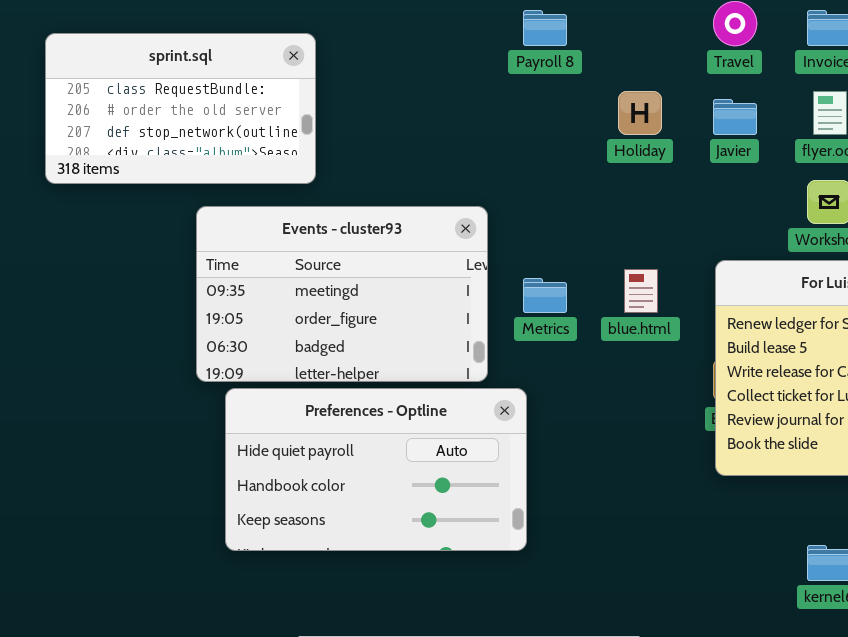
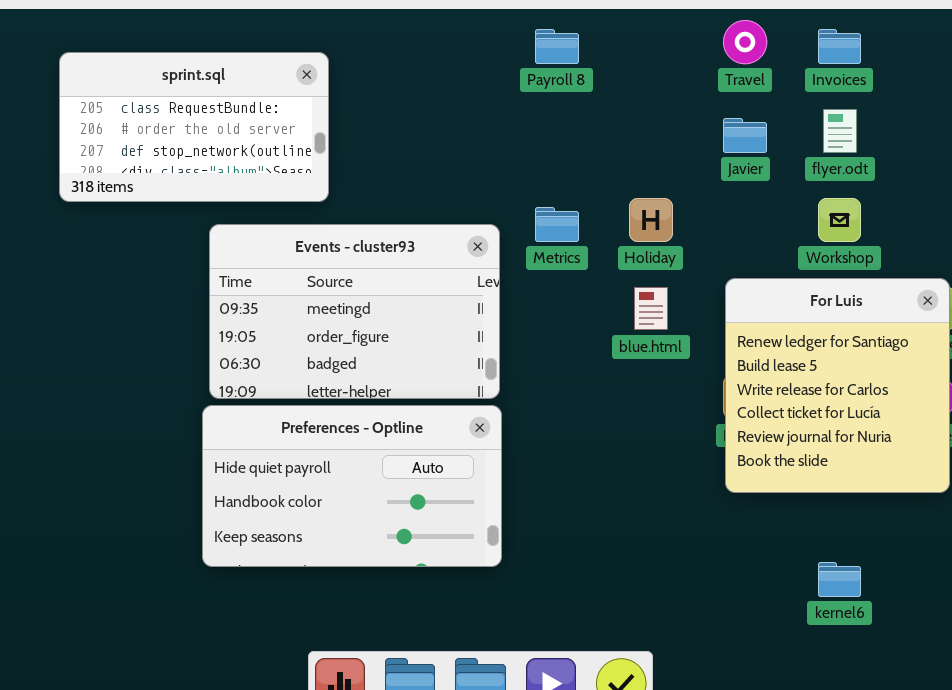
Holiday: [618,91,662,135] -> [629,198,673,242], moved
Metrics: [523,278,567,313] -> [535,207,579,242], moved
Preferences - Optline: [225,388,527,551] -> [202,405,502,567], moved

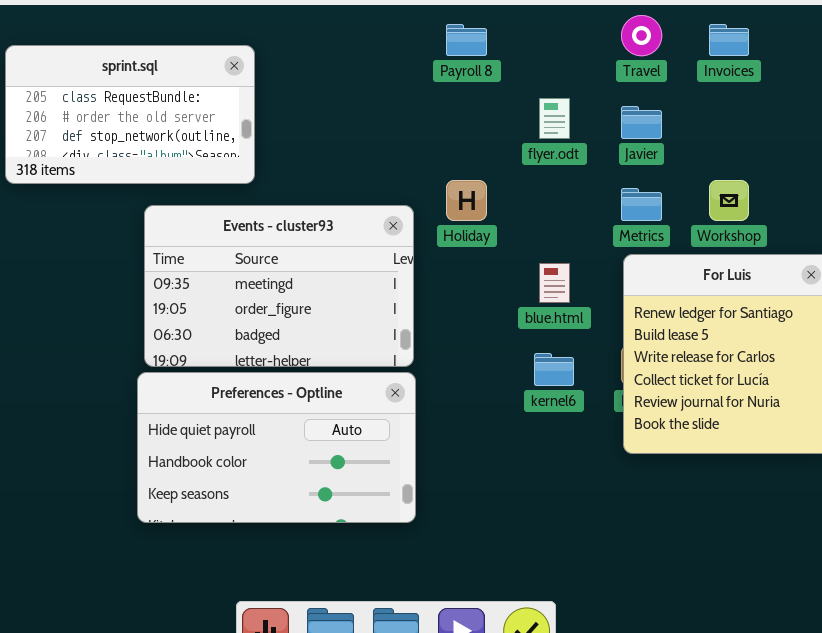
flyer.odt: [823,109,857,153] -> [539,98,570,139], moved
Holiday: [629,198,673,242] -> [446,180,487,221], moved
Metrics: [535,207,579,242] -> [621,188,662,221], moved
kernel6: [818,562,861,597] -> [534,353,574,386], moved

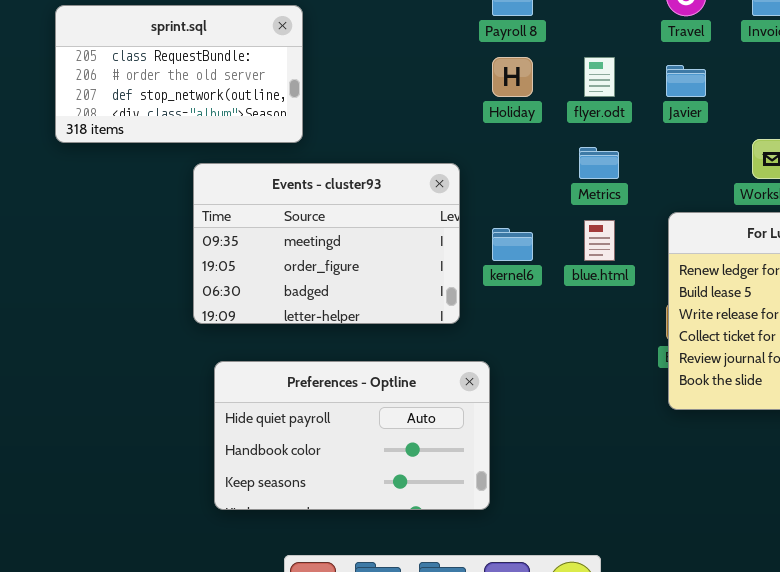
Holiday: [446,180,487,221] -> [492,57,533,97], moved
Metrics: [621,188,662,221] -> [579,147,619,179], moved
kernel6: [534,353,574,386] -> [492,228,533,261], moved
Preferences - Optline: [137,372,416,523] -> [214,361,490,510], moved

